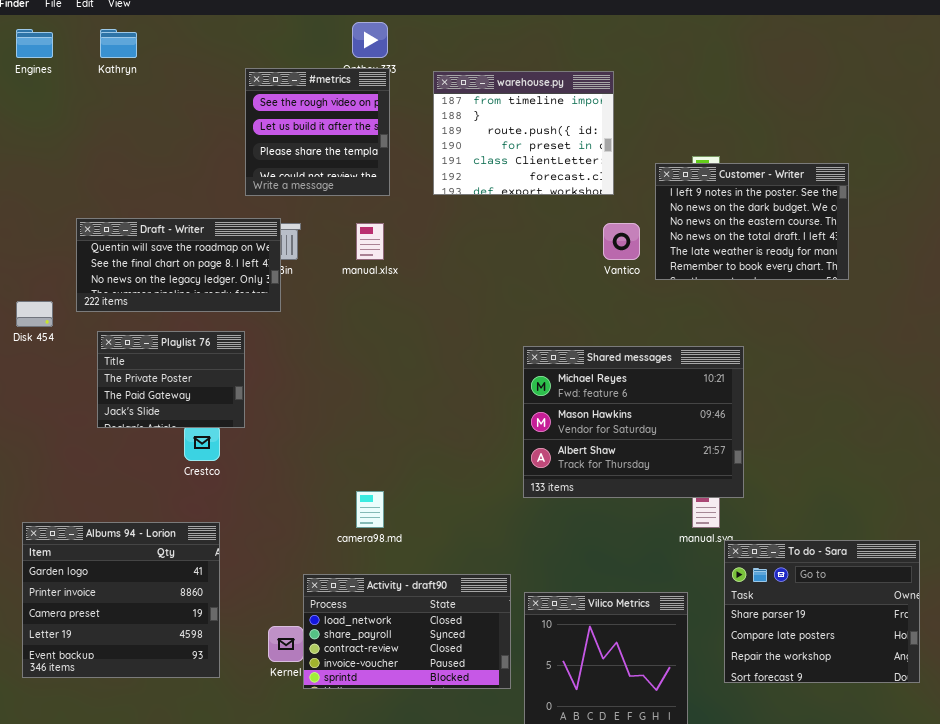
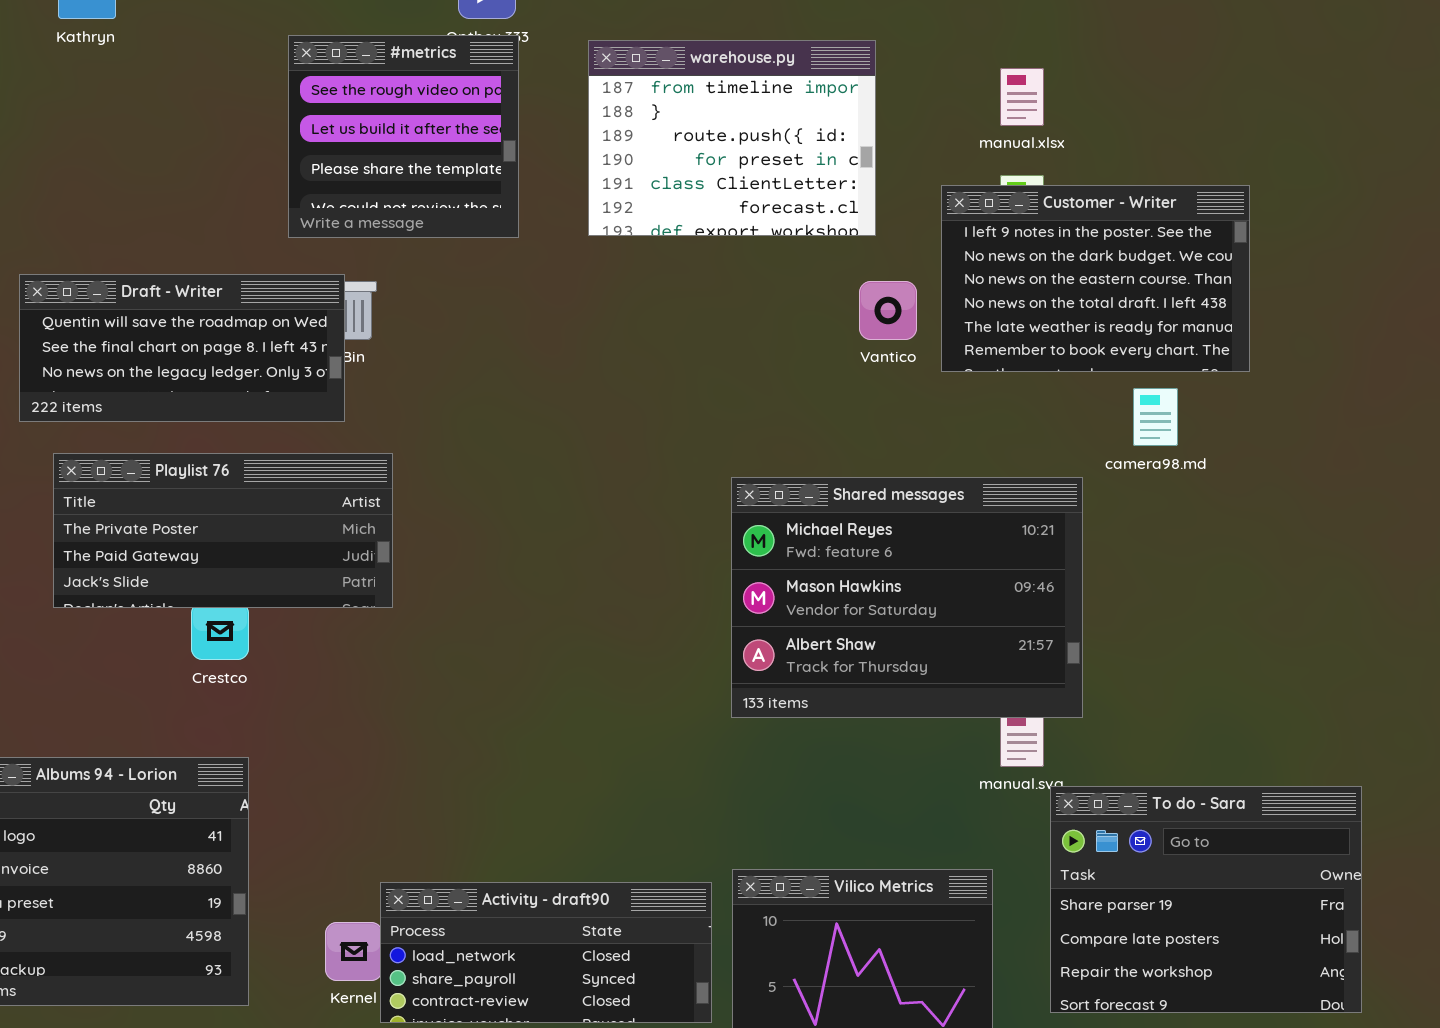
manual.xlsx: [356,223,384,260] -> [1000,68,1044,126], moved
Playlist 76: [97,331,245,428] -> [53,453,393,608], resized
camera98.md: [356,491,384,528] -> [1133,388,1178,446], moved
Activity - draft90: [303,574,511,689] -> [380,882,712,1023], resized

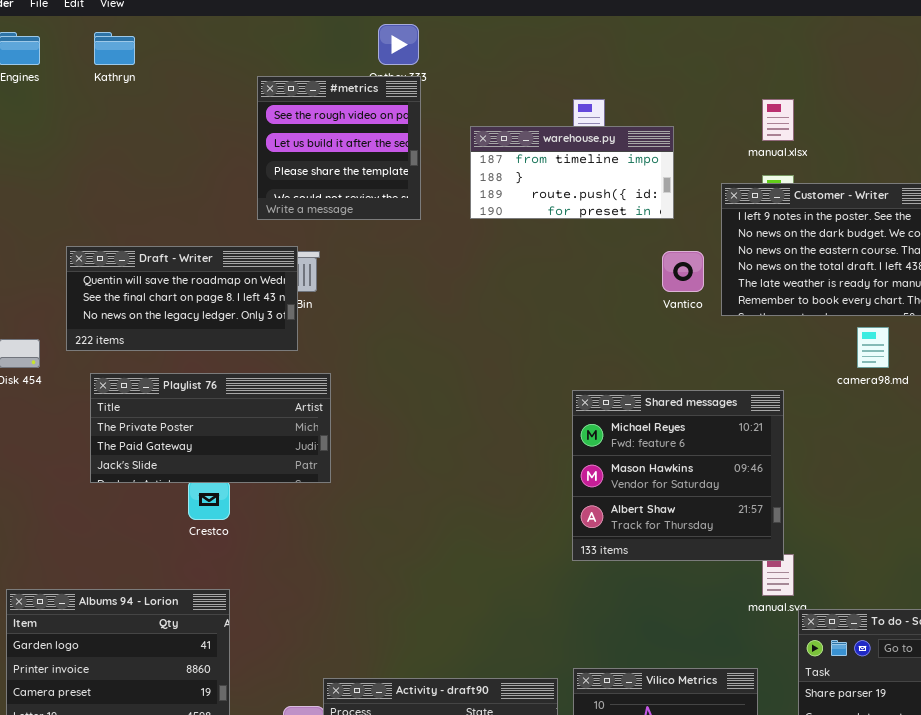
warehouse.py: [588,40,876,236] -> [470,126,674,219], resized
Shared messages: [731,477,1083,718] -> [572,390,784,561], resized

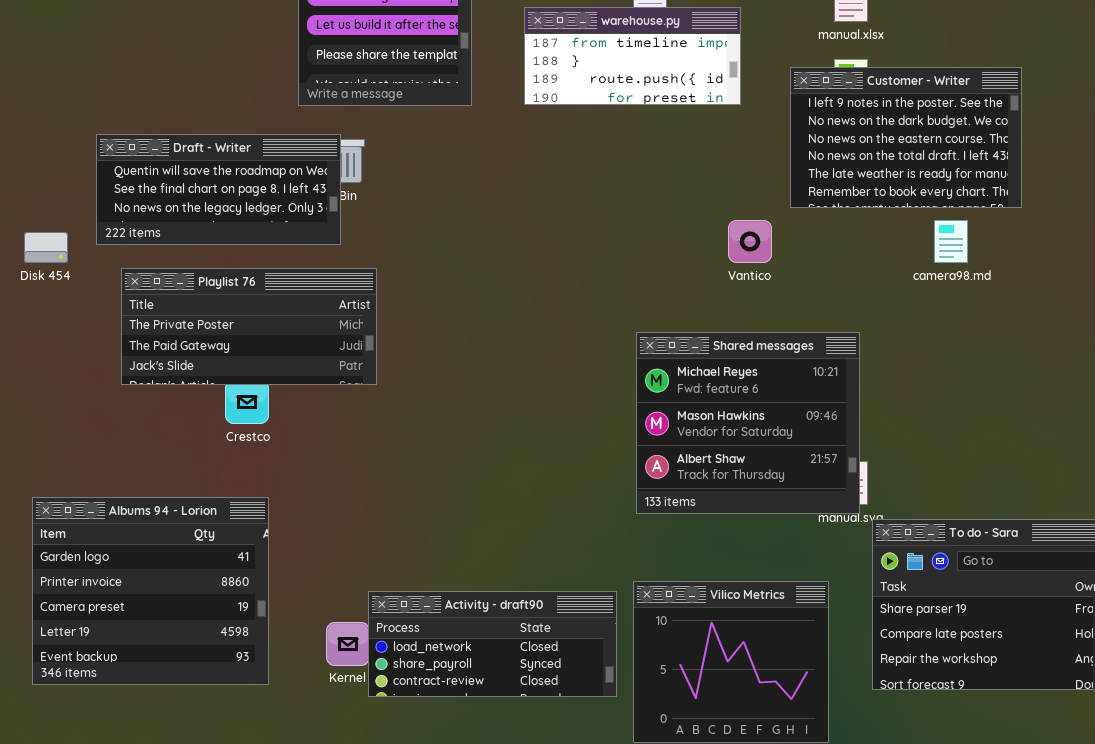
Vantico: [662,251,704,292] -> [728,220,772,263], moved
Shared messages: [572,390,784,561] -> [636,332,860,514], moved

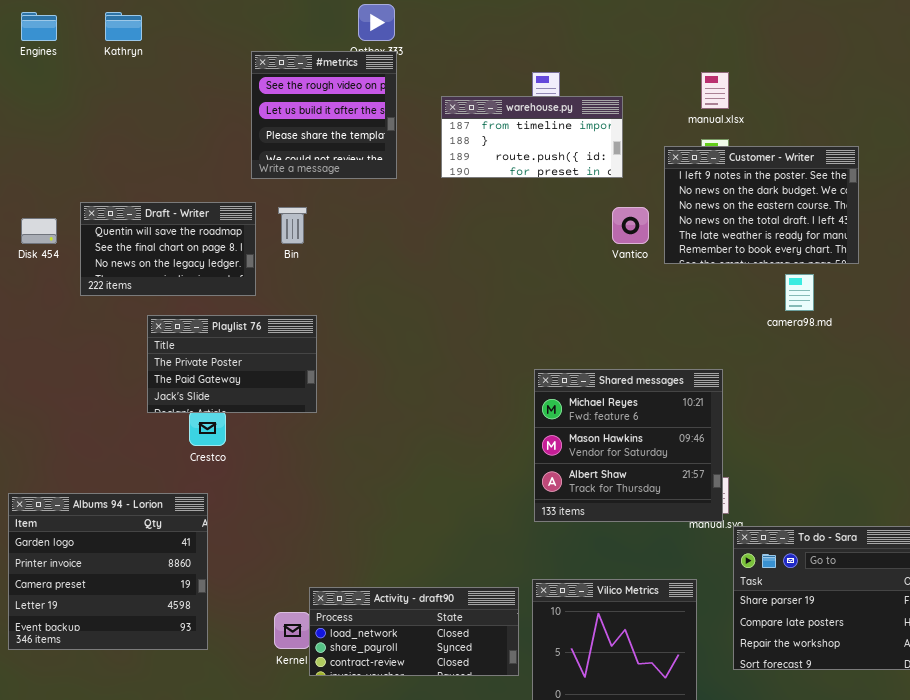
Draft - Writer: [96,134,341,245] -> [80,202,256,296], resized
Vantico: [728,220,772,263] -> [612,207,649,244], moved
Disk 454: [24,232,68,263] -> [21,218,57,244], moved
Playlist 76: [121,268,377,385] -> [147,315,317,413], resized
Albums 94 - Lorion: [32,497,269,685] -> [8,493,208,650], moved

